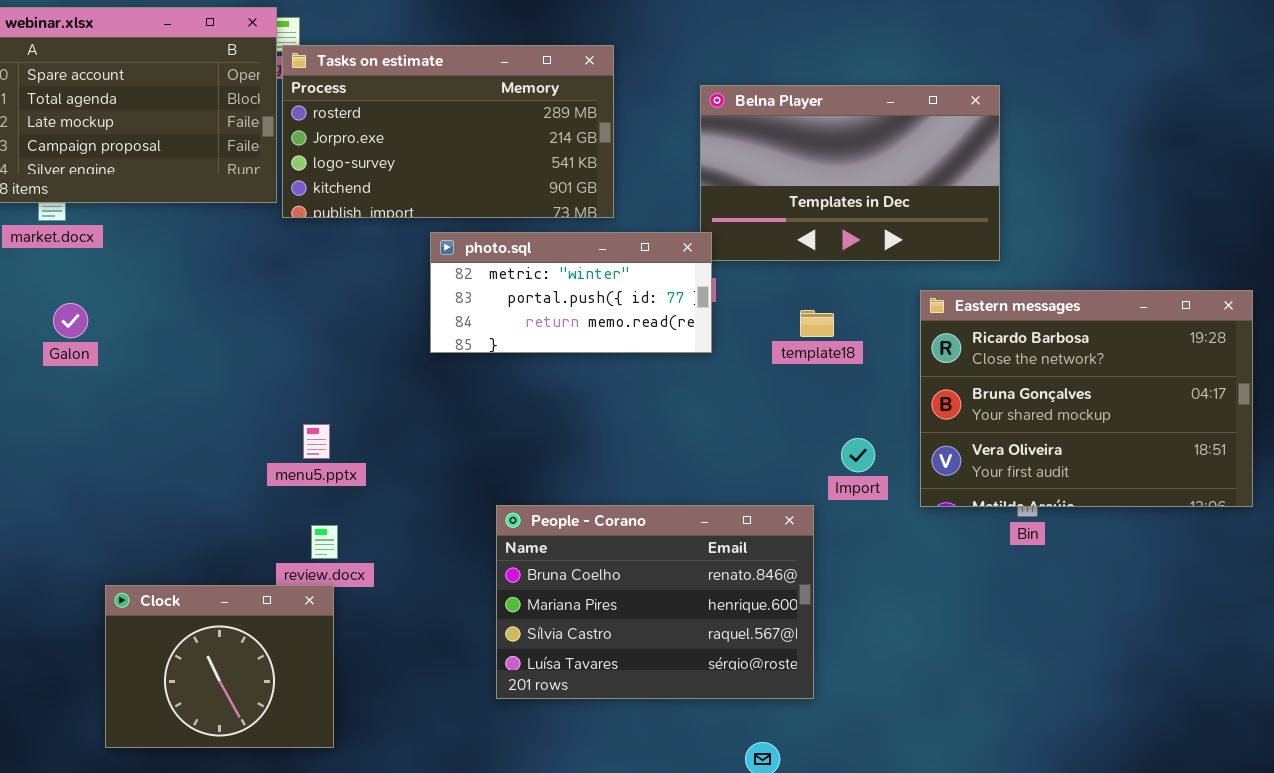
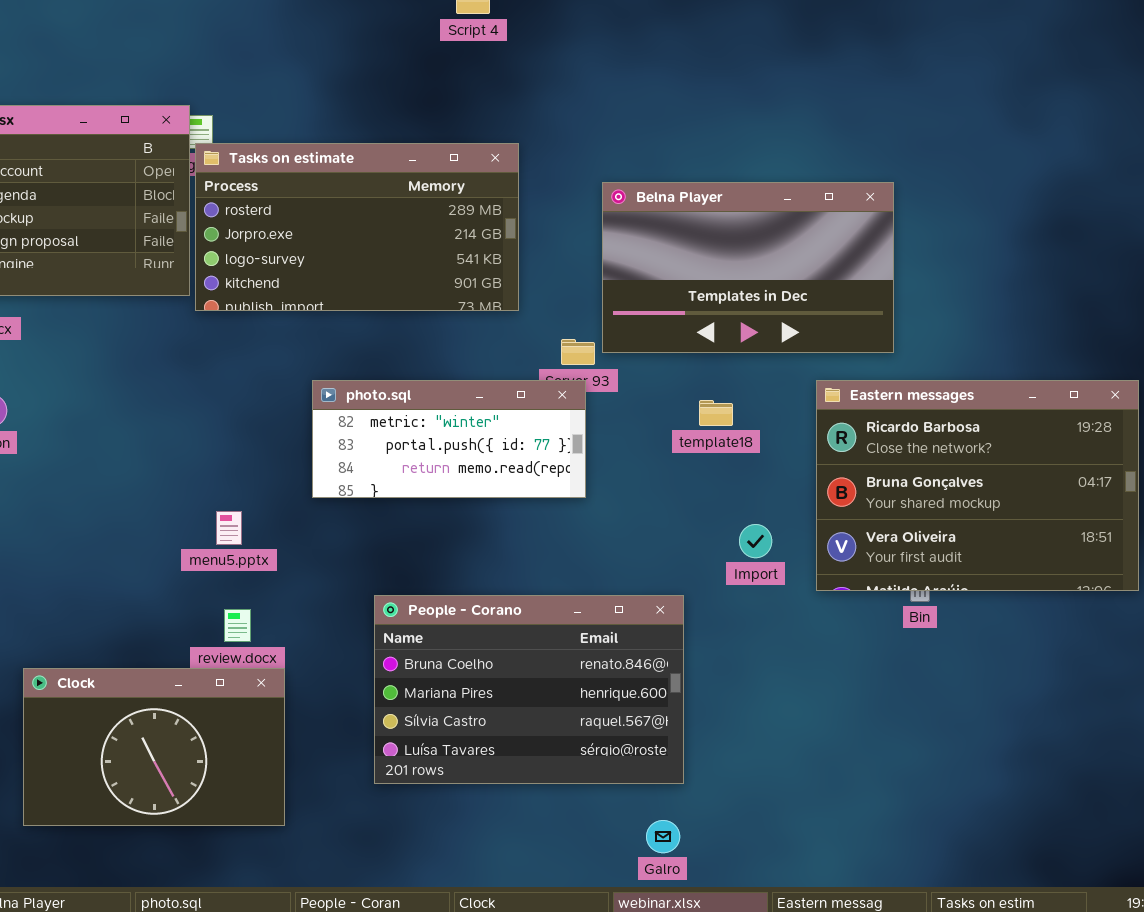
photo.sql: [430,232,712,353] -> [312,380,586,498], moved
People - Corano: [496,505,814,699] -> [374,595,684,784], moved
Clock: [105,585,334,748] -> [23,668,285,826], resized

